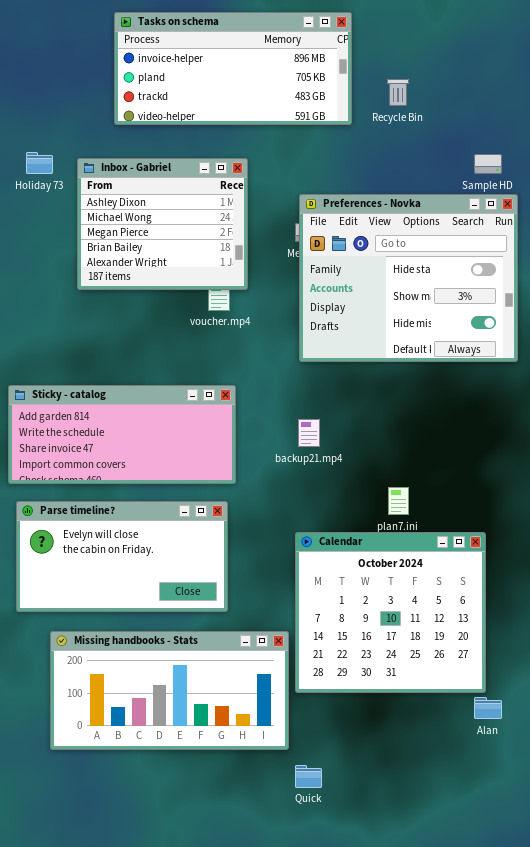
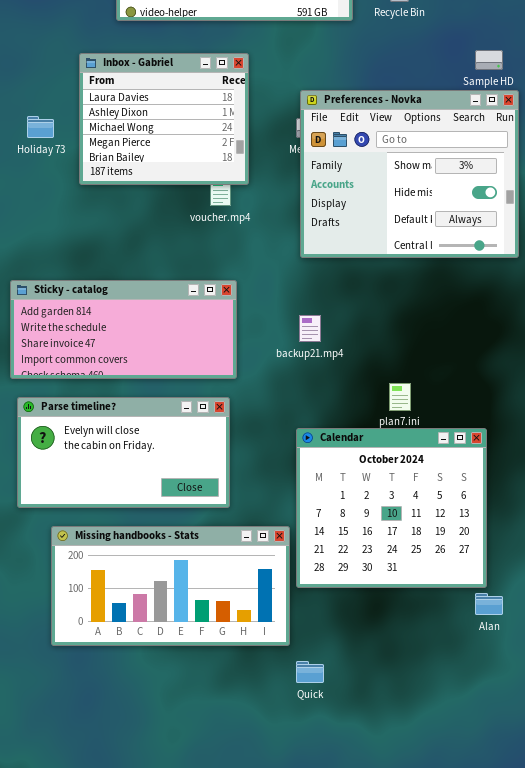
Holiday 73: [26,152,53,174] -> [27,116,54,138], moved
Inbox - Gabriel: [77,158,248,290] -> [79,53,249,185], scrolled up 1 row
Preferences - Novka: [299,194,518,362] -> [300,90,519,258], scrolled down 1 row

